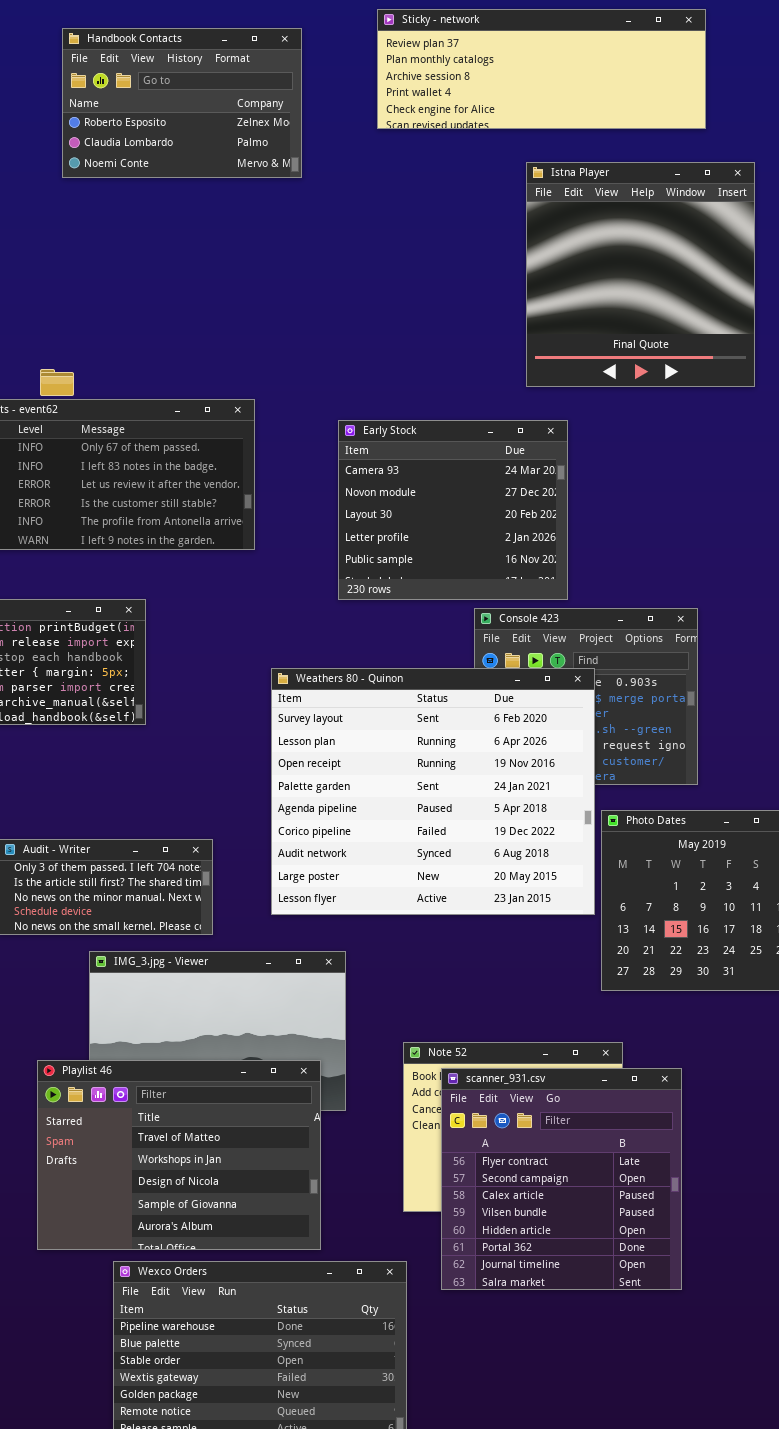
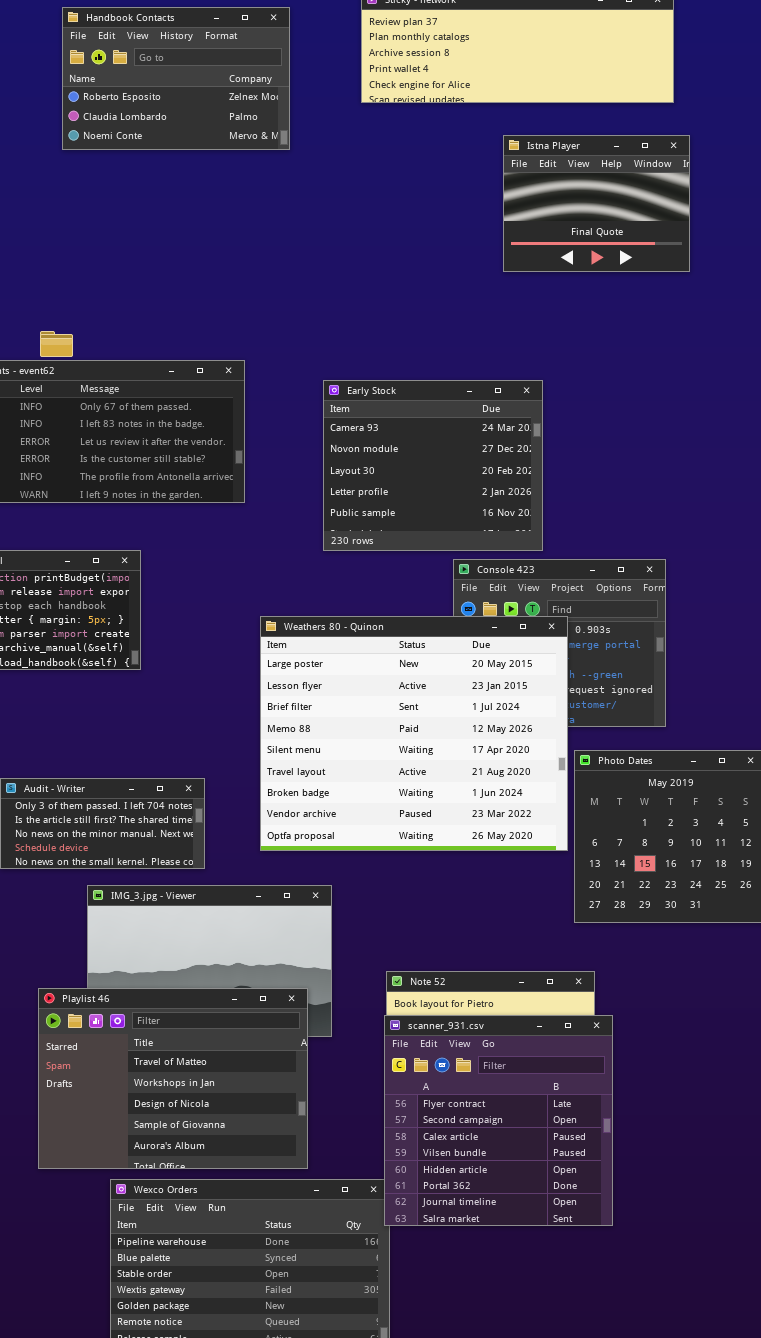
Istna Player: [526,162,755,387] -> [503,135,690,272], resized
Weathers 80 - Quinon: [271,668,595,915] -> [260,616,568,851], scrolled down 7 rows
scanner_931.csv: [441,1068,682,1290] -> [384,1015,613,1226], moved

